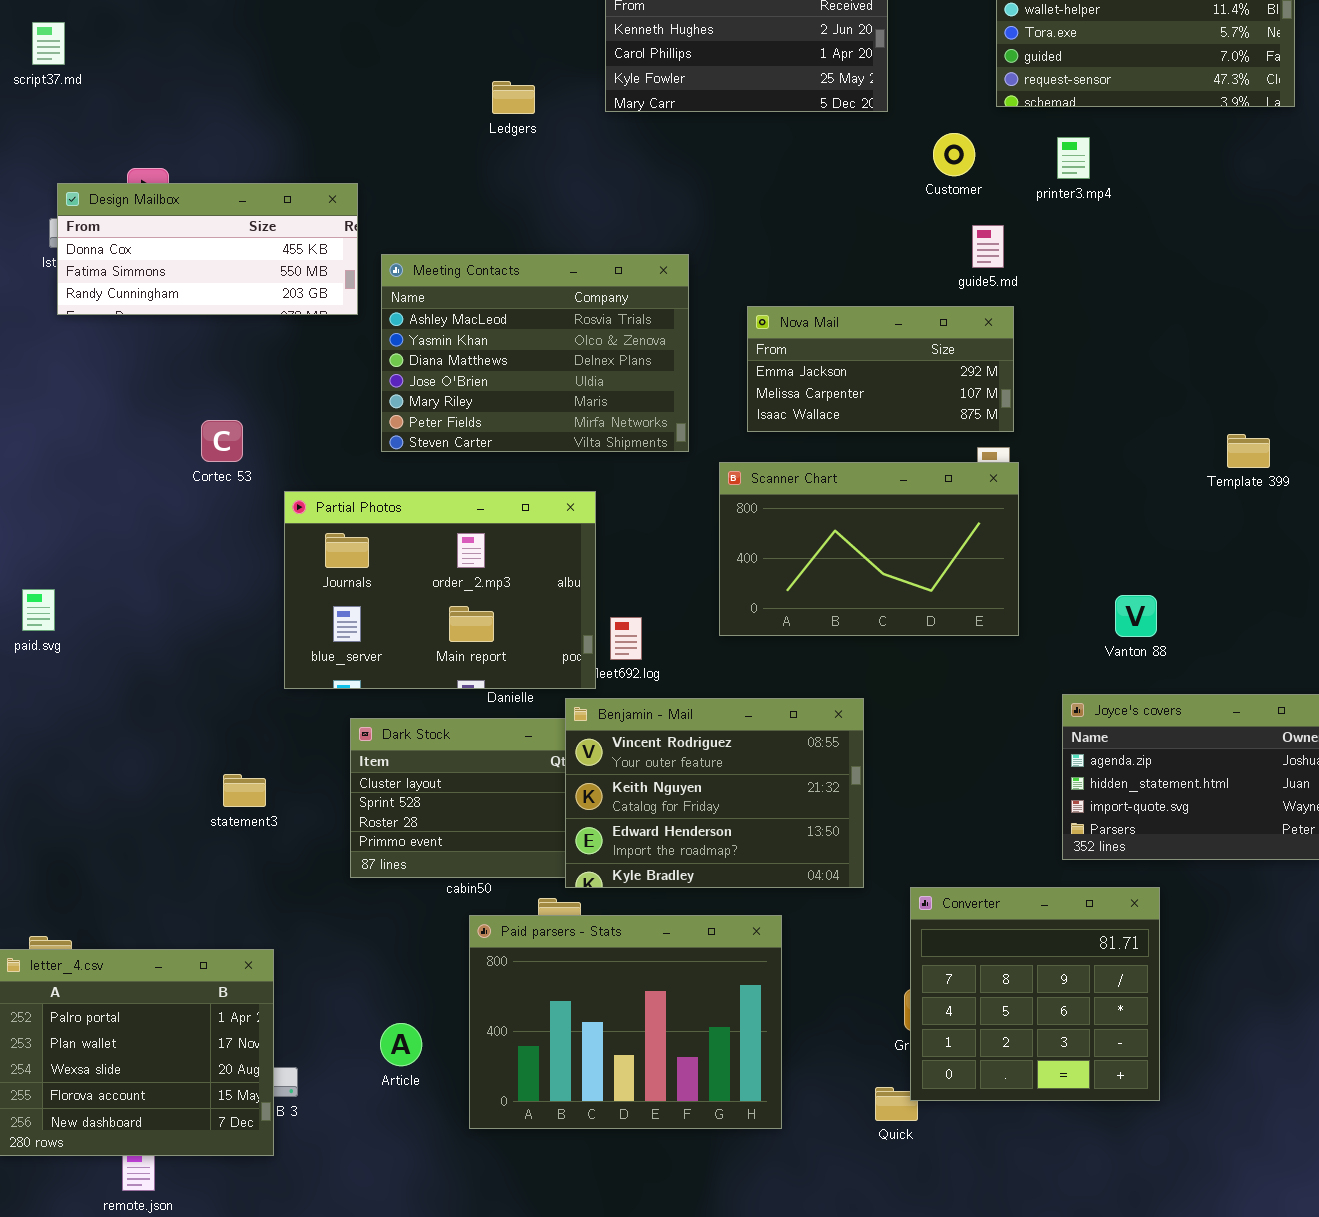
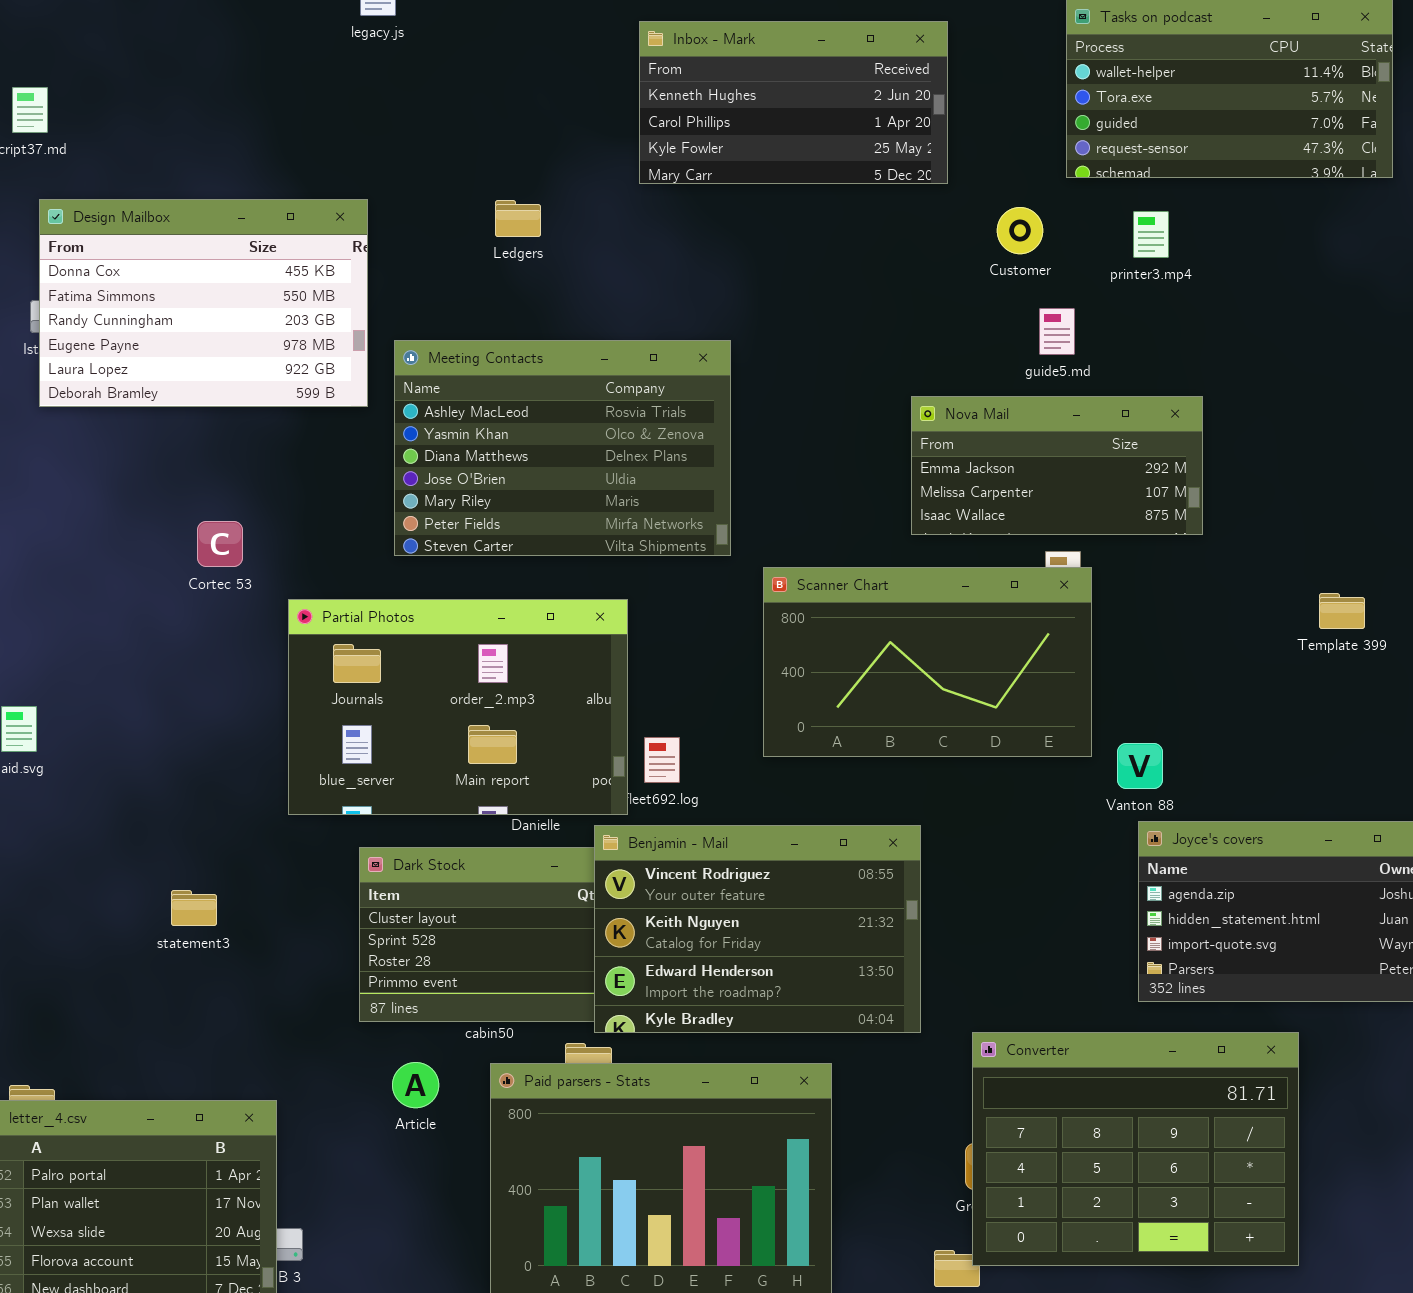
Ledgers: [492,81,535,114] -> [495,200,541,237], moved
Design Mailbox: [57,183,358,315] -> [39,199,368,407], resized
Nova Mail: [747,306,1014,432] -> [911,396,1203,535], moved
Template 399: [1227,434,1270,468] -> [1319,593,1365,629], moved
Vanton 88: [1115,595,1157,637] -> [1117,743,1163,789], moved
statement3: [223,774,266,807] -> [171,890,217,926], moved
Converter: [910,887,1160,1101] -> [972,1032,1299,1266], resized
Article: [380,1023,422,1066] -> [392,1062,439,1108], moved

